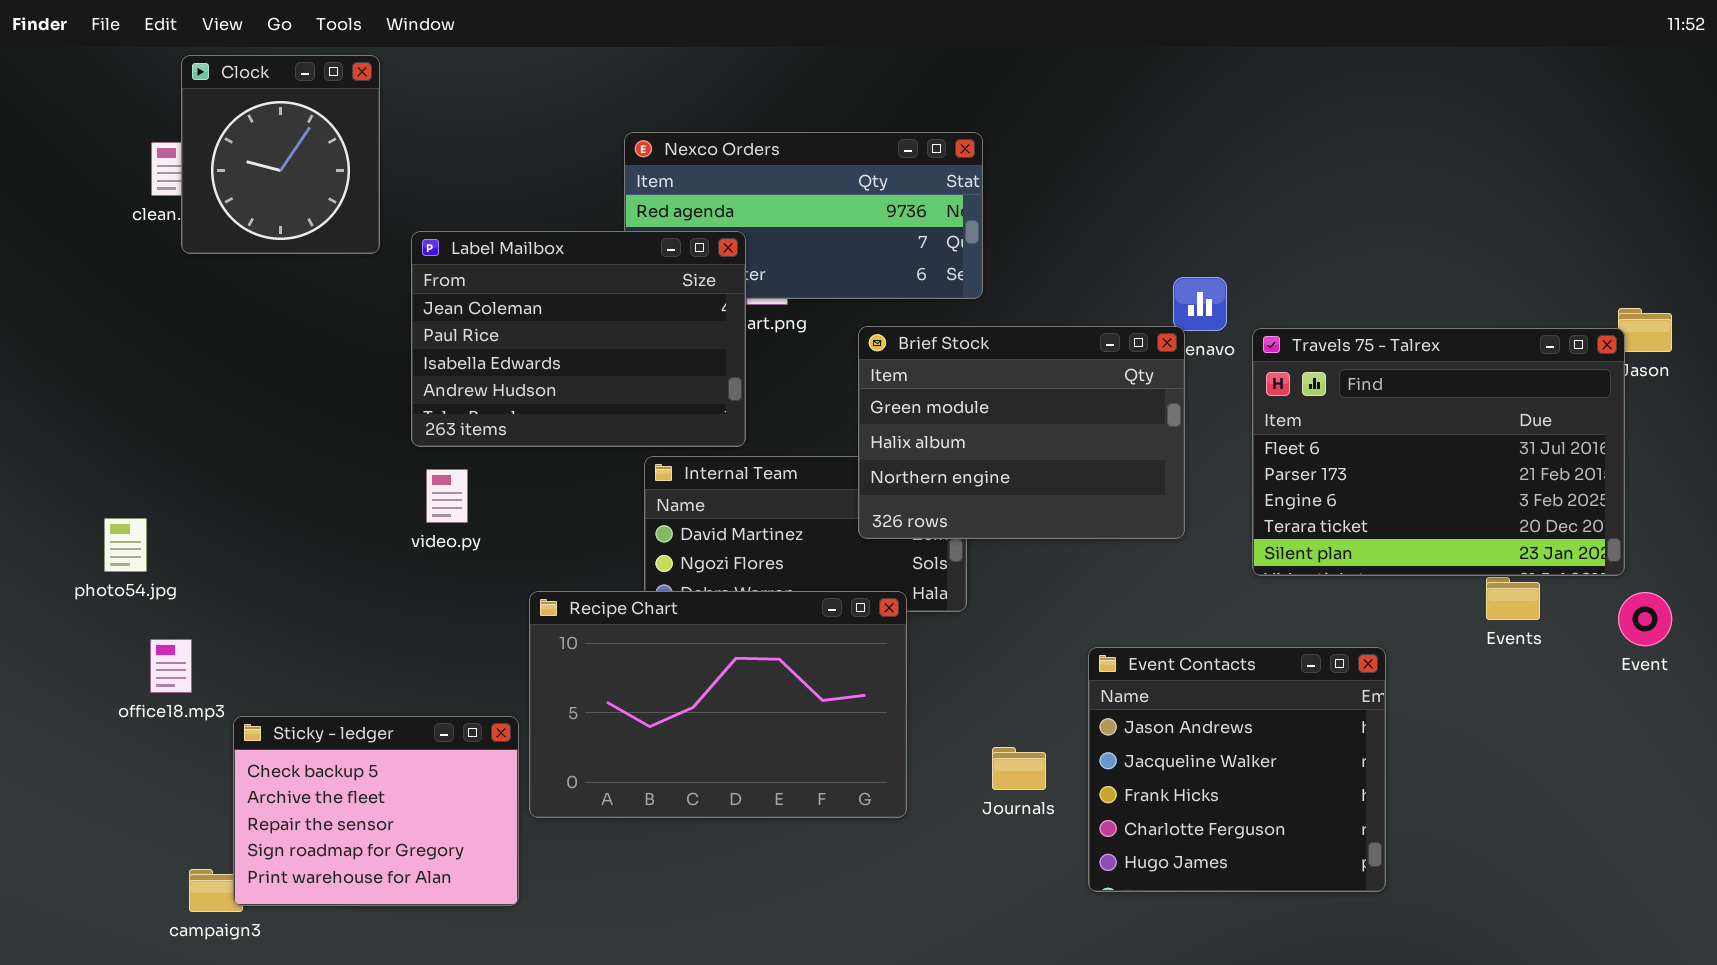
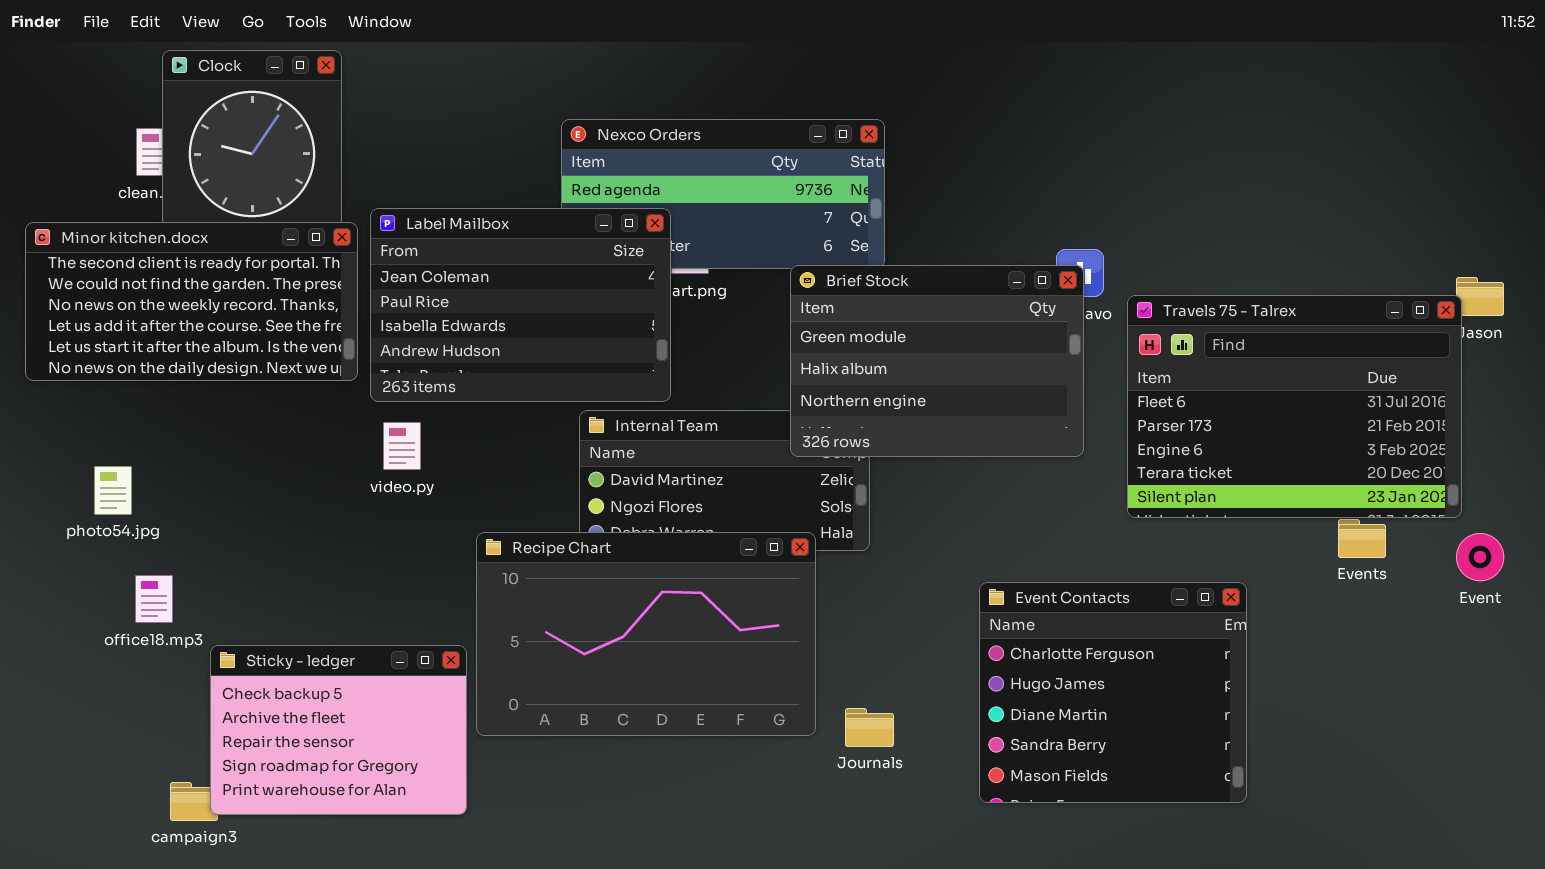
Minor kitchen.docx: none -> [25,222,358,381], opened
Brief Stock: [858,326,1185,539] -> [790,265,1084,457], moved
Event Contacts: [1088,647,1386,892] -> [979,582,1247,803], scrolled down 3 rows
Journals: [992,747,1046,790] -> [845,708,894,747], moved

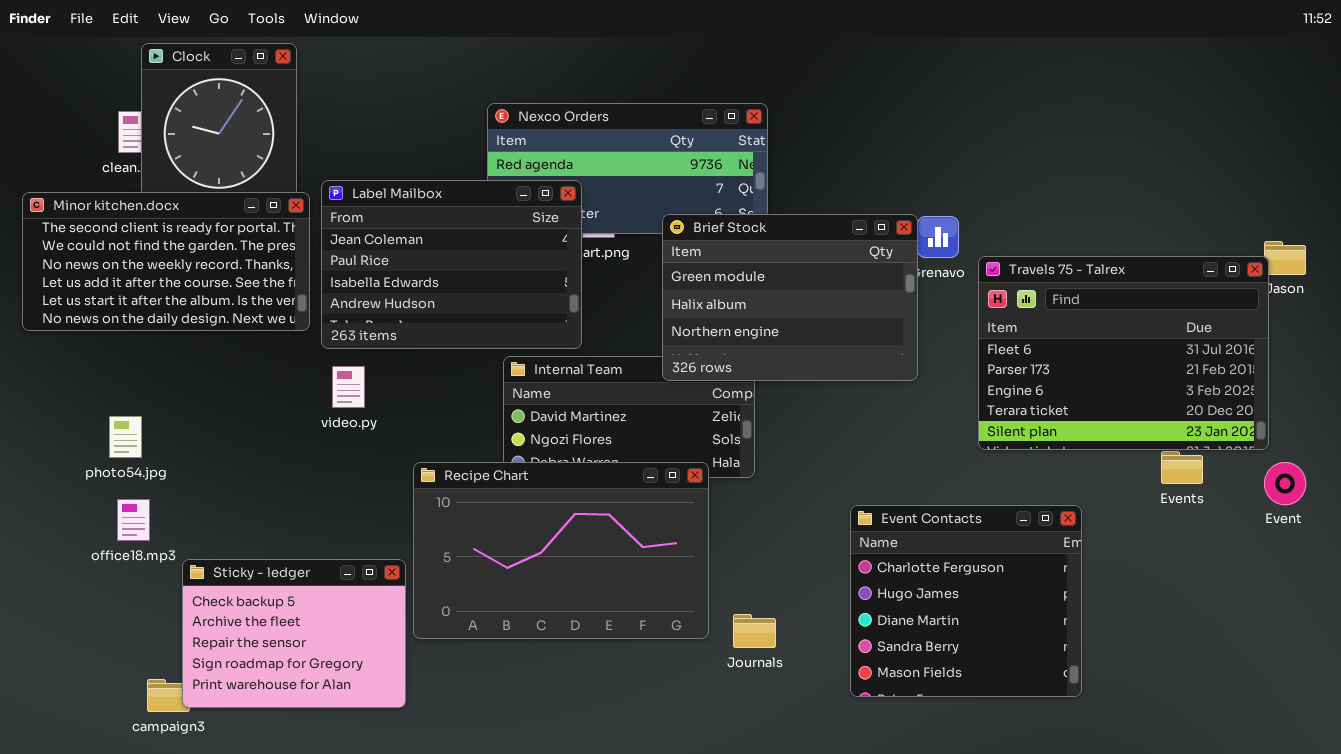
Brief Stock: [790,265,1084,457] -> [662,214,918,381], moved
photo54.jpg: [94,466,132,515] -> [109,416,142,458], moved

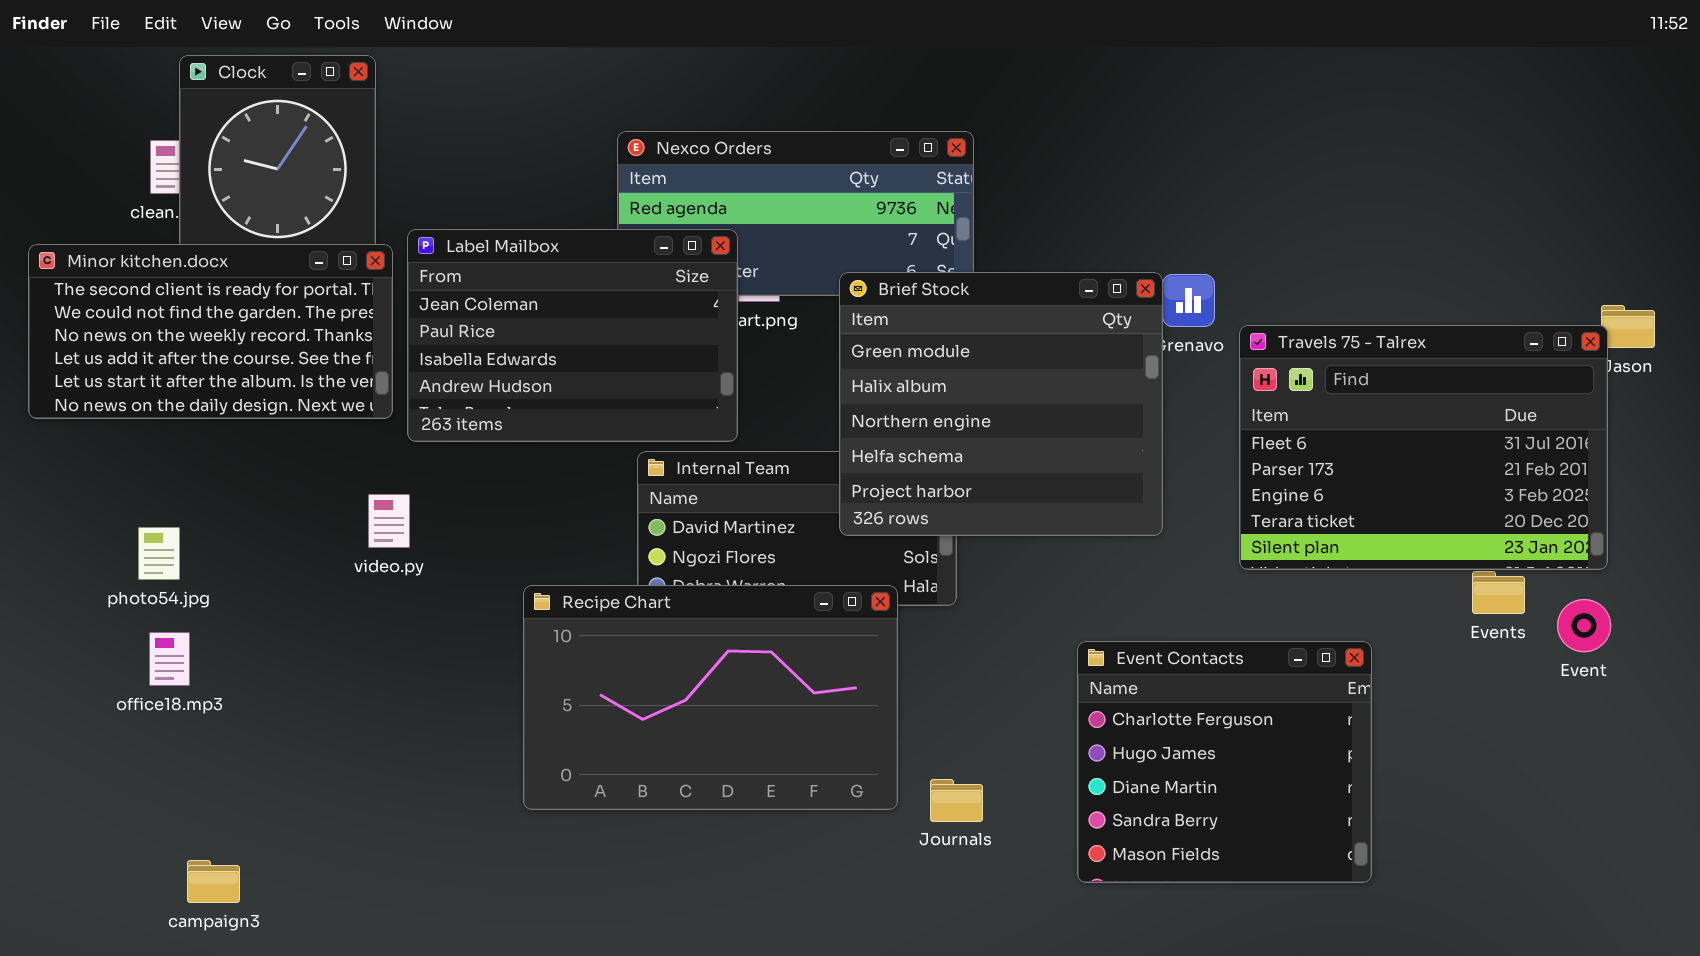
Brief Stock: [662,214,918,381] -> [839,272,1163,536], resized
video.py: [332,366,365,408] -> [368,494,410,548], moved
Event: [1264,462,1306,505] -> [1557,599,1611,652], moved
Sticky - ledger: [182,559,406,708] -> none, closed

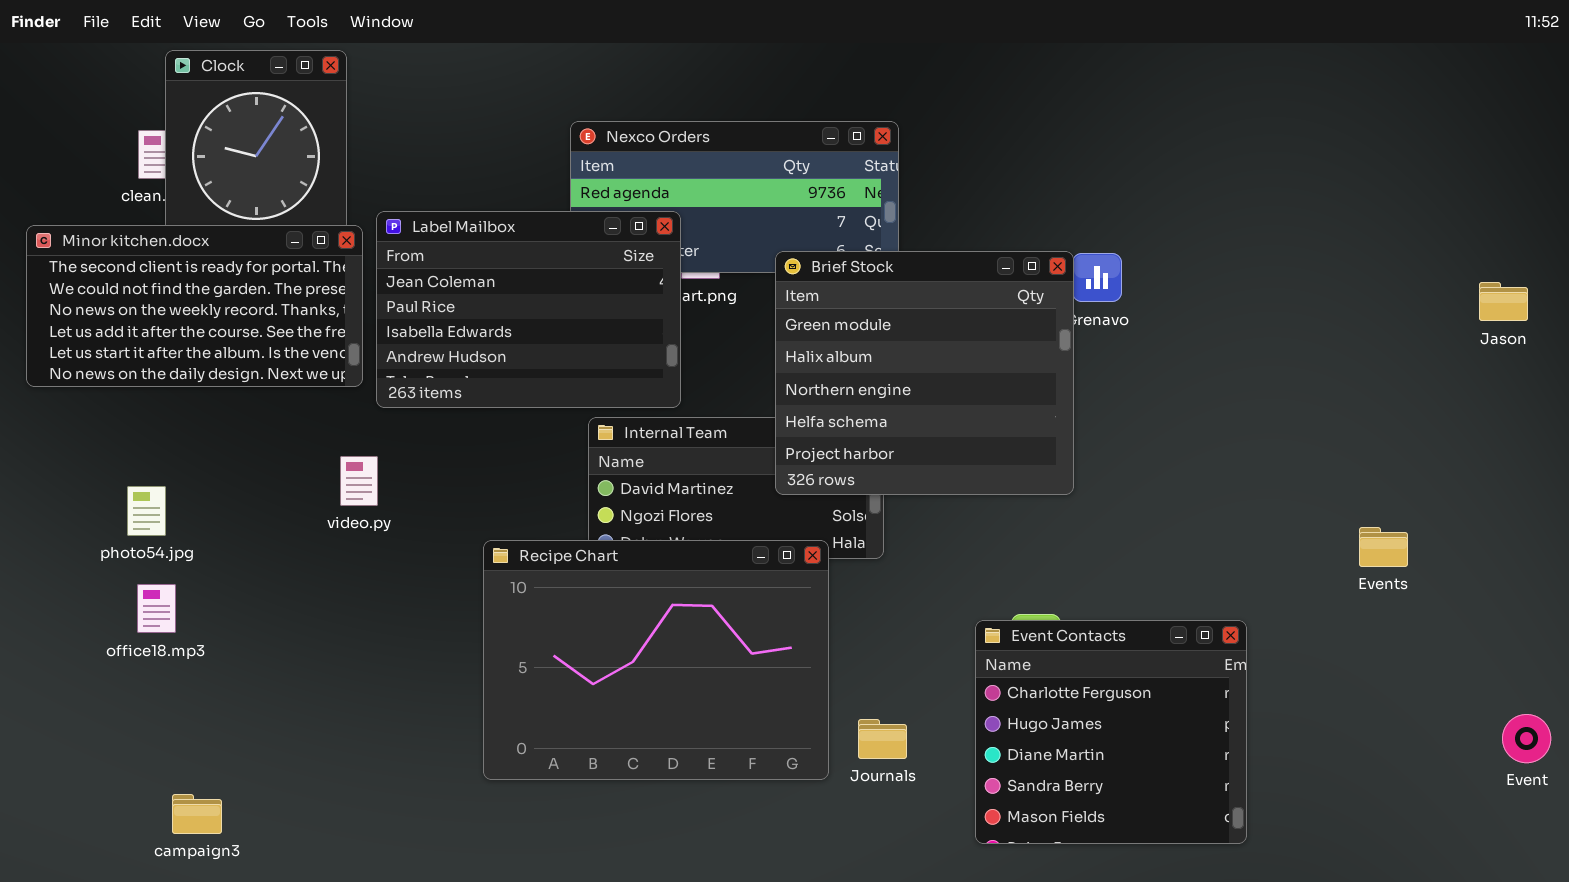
Travels 75 - Talrex: [1239,325,1608,570] -> none, closed
Recipe Chart: [523,585,898,810] -> [483,540,829,780], resized
Event: [1557,599,1611,652] -> [1502,714,1551,763], moved
Event Contacts: [1077,641,1372,883] -> [975,620,1247,844], moved

